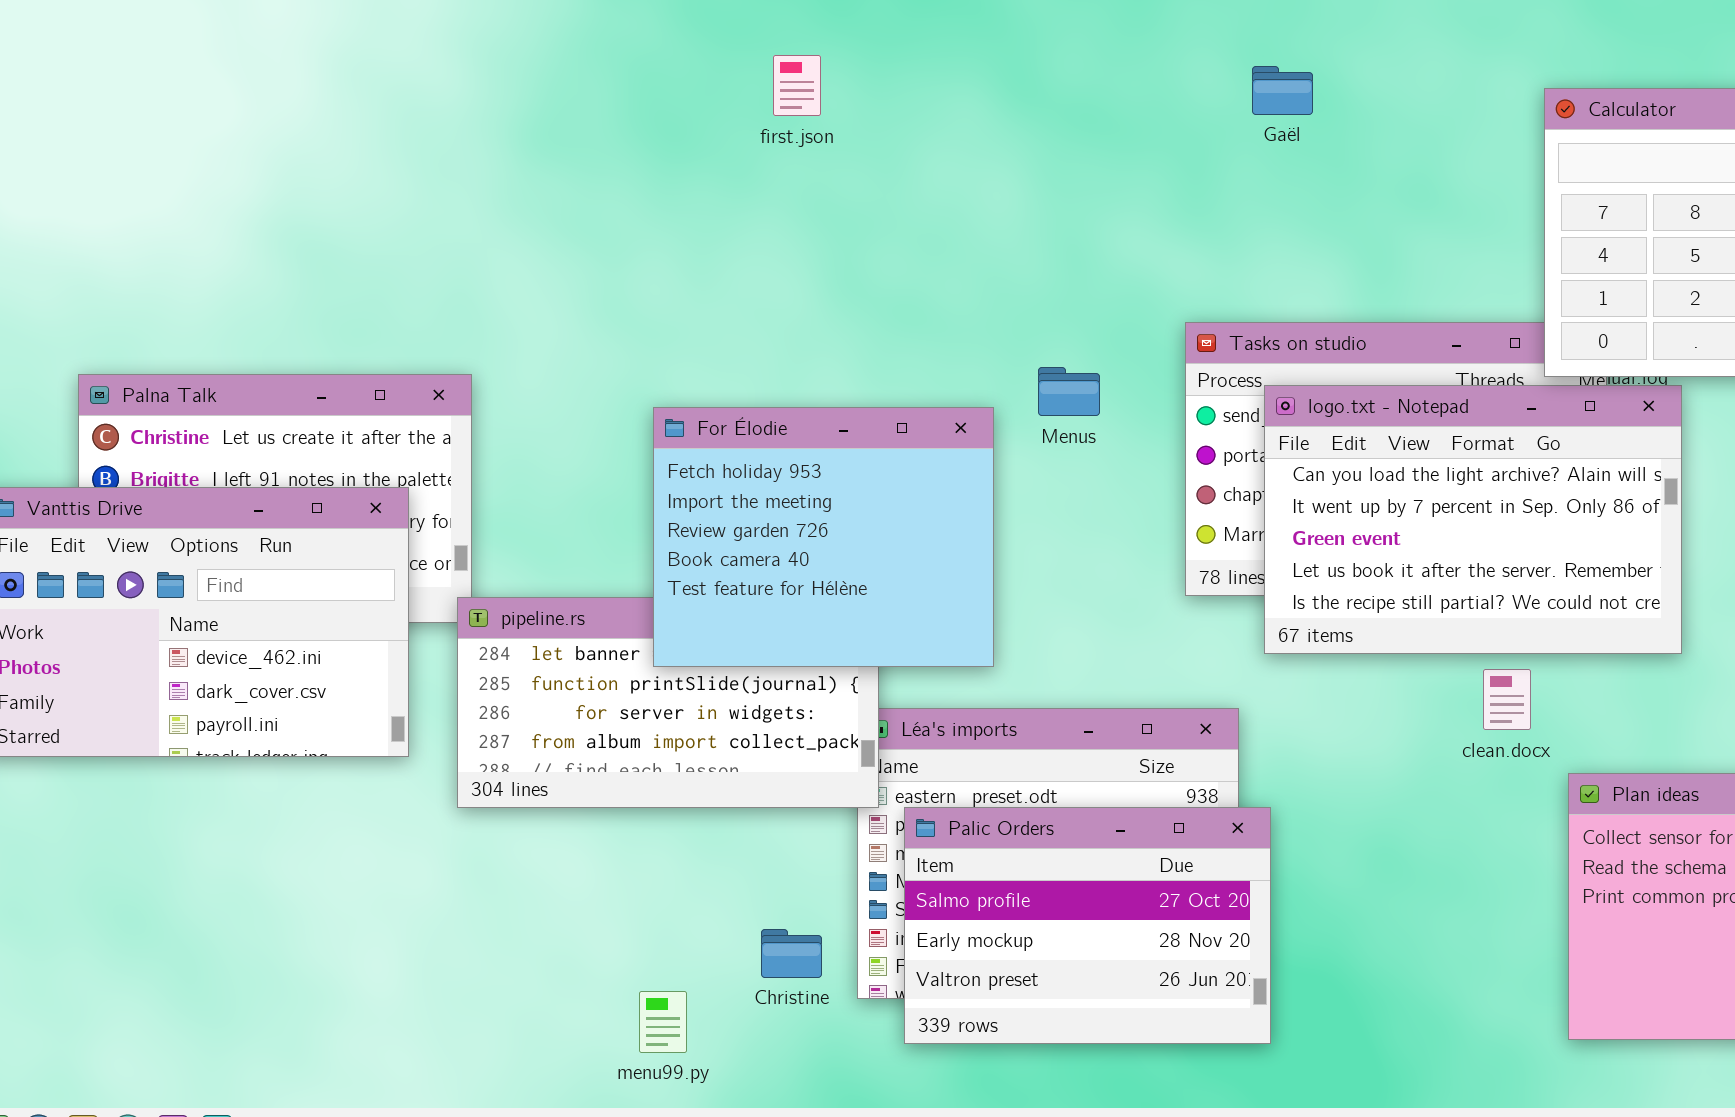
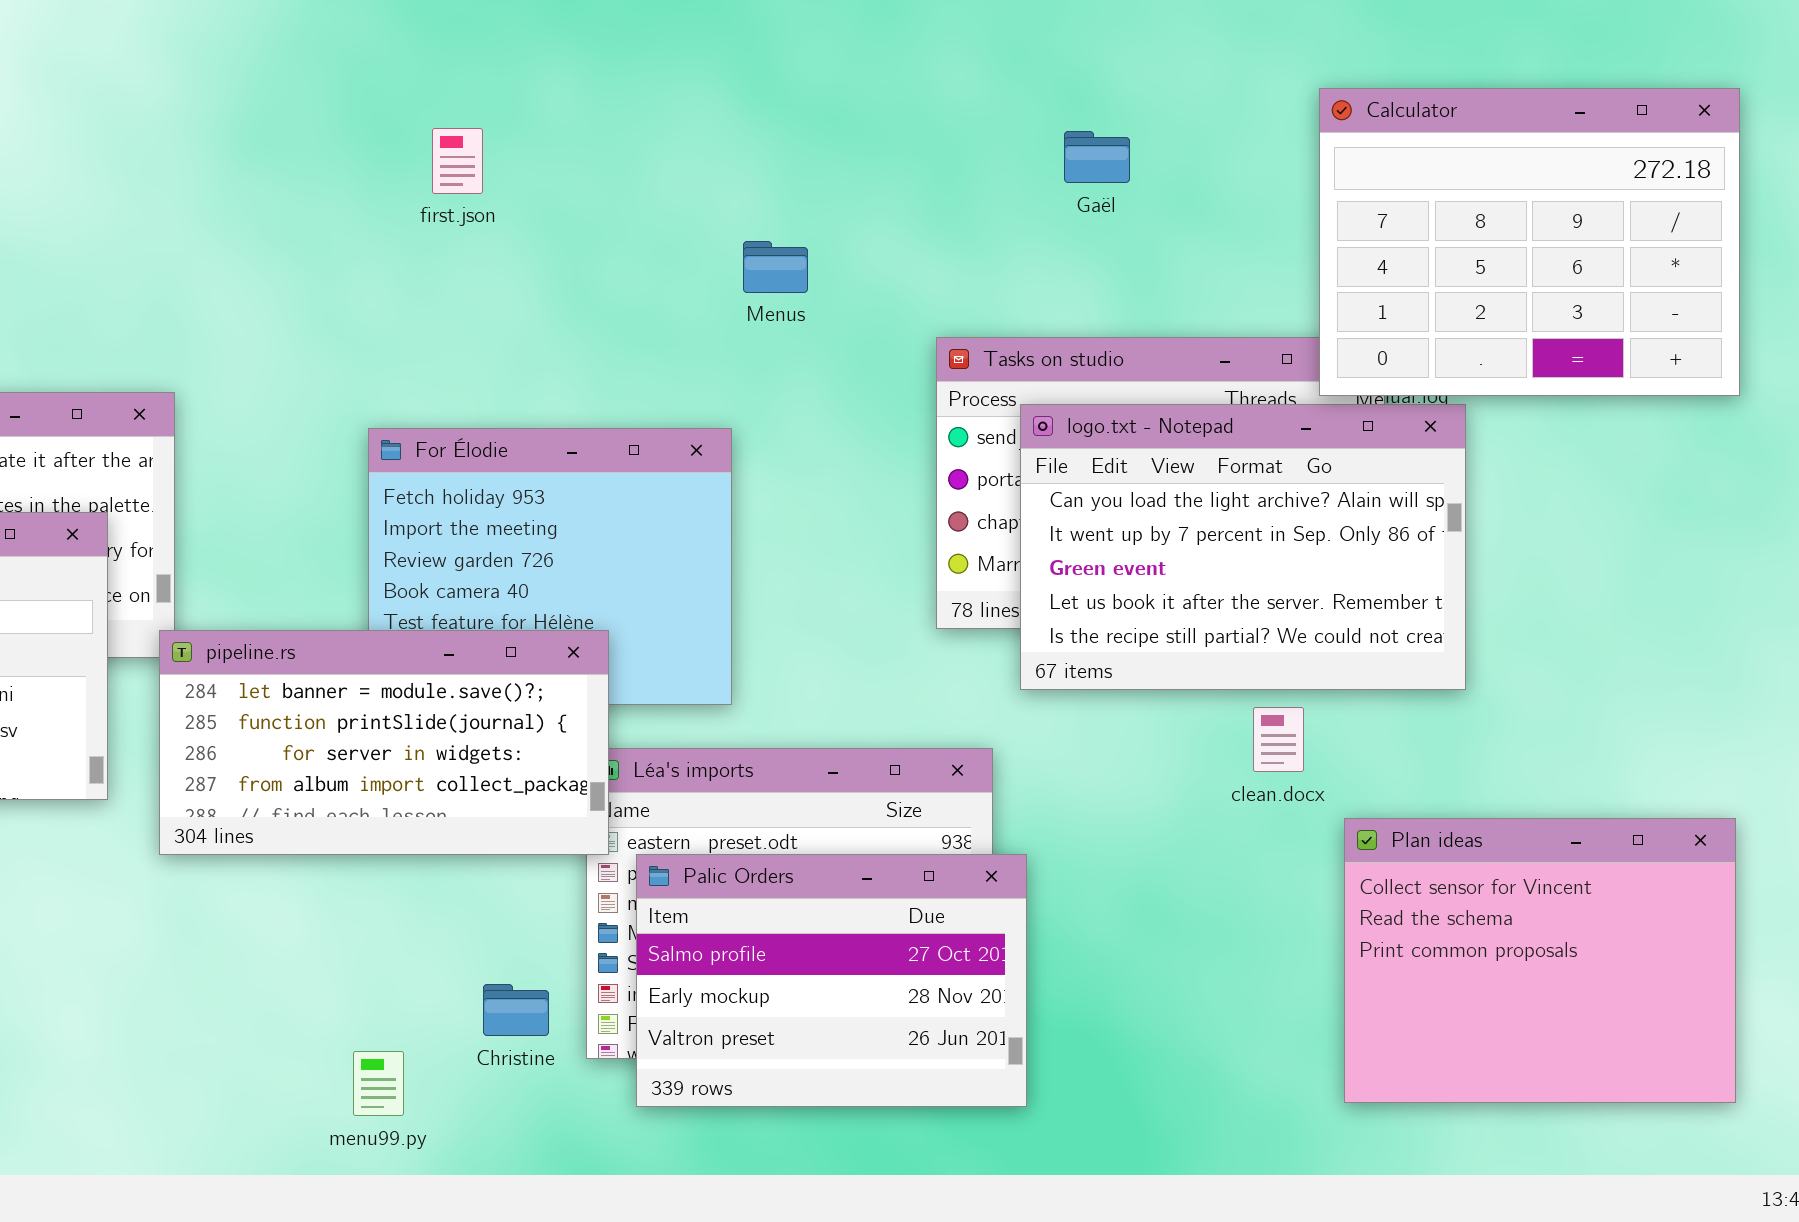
first.json: [773,55,821,116] -> [432,128,483,194], moved
Gaël: [1252,66,1313,115] -> [1064,131,1130,183], moved
Menus: [1038,367,1100,416] -> [743,241,808,293], moved
pipeline.rs: [457,597,879,808] -> [159,630,609,855], raised

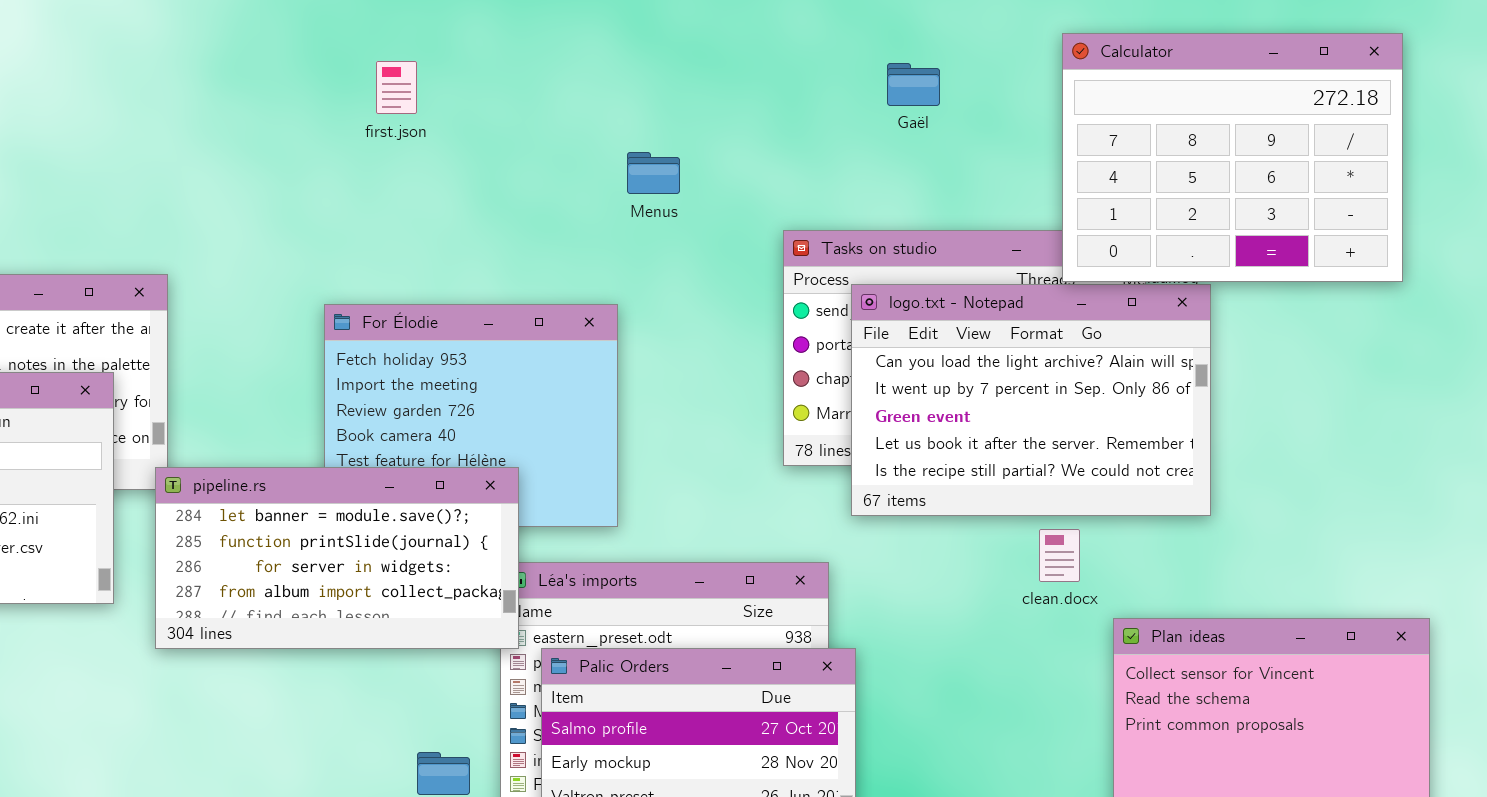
Calculator: [1319,88,1740,396] -> [1062,33,1403,282], moved

